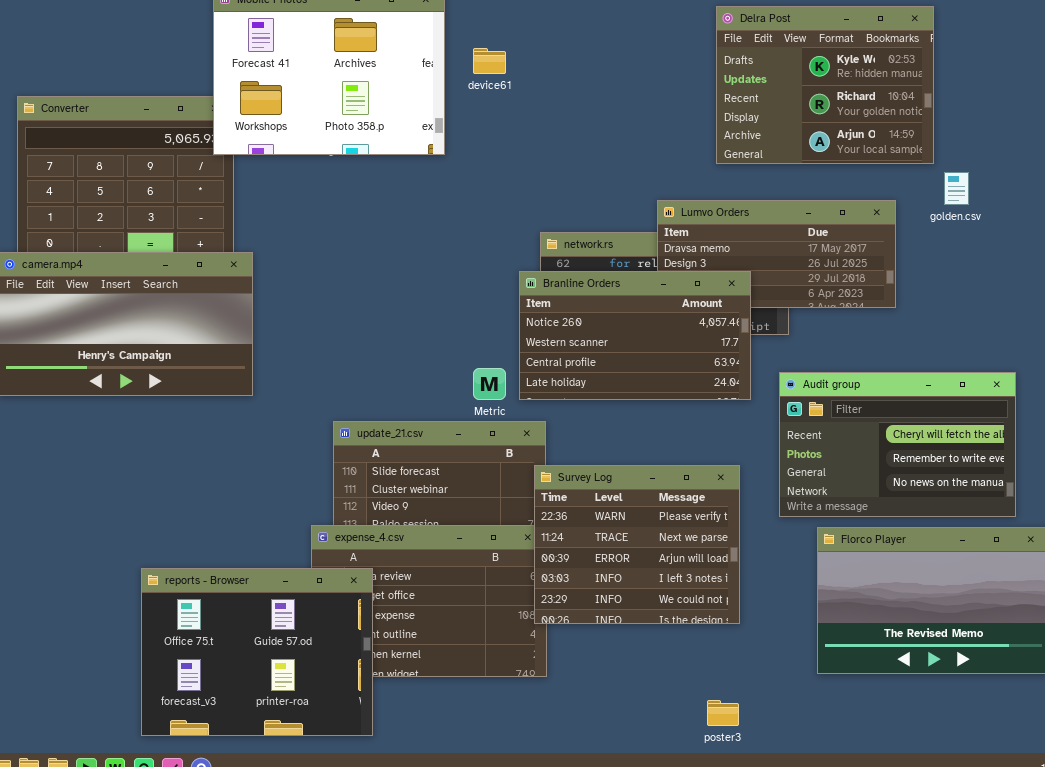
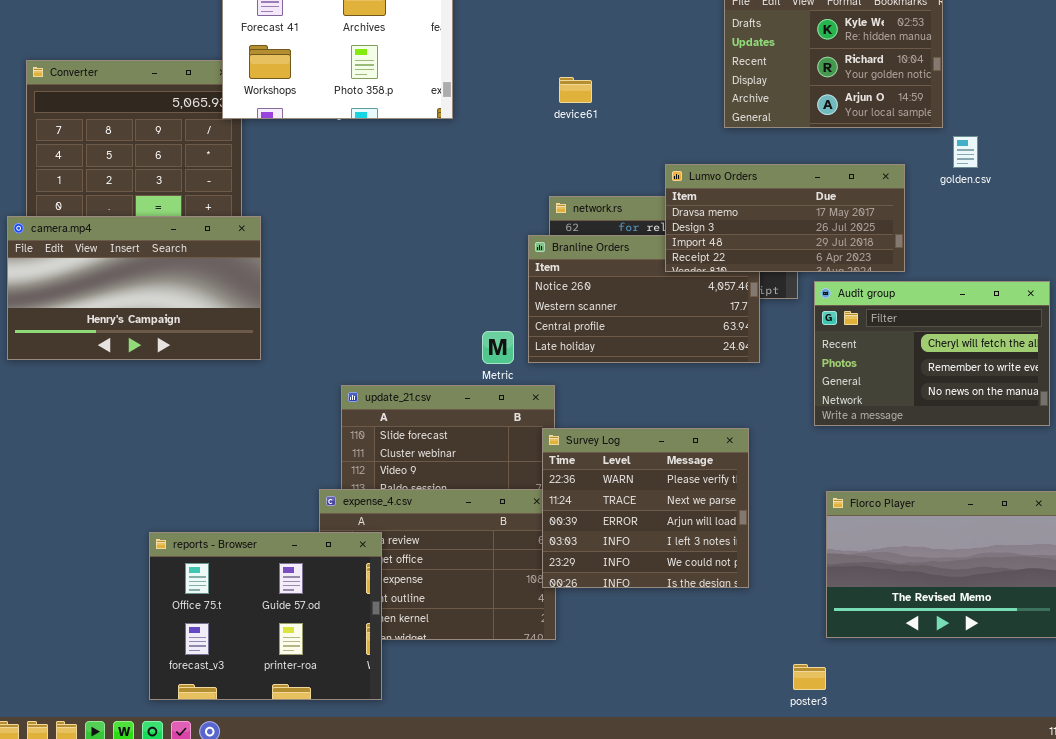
device61: [473,48,506,74] -> [559,77,592,103], moved
Lumvo Orders: [657,200,896,308] -> [665,164,905,272], raised
Audit group: [779,372,1016,517] -> [814,281,1050,426], moved
poster3: [707,700,739,726] -> [793,664,826,690], moved

